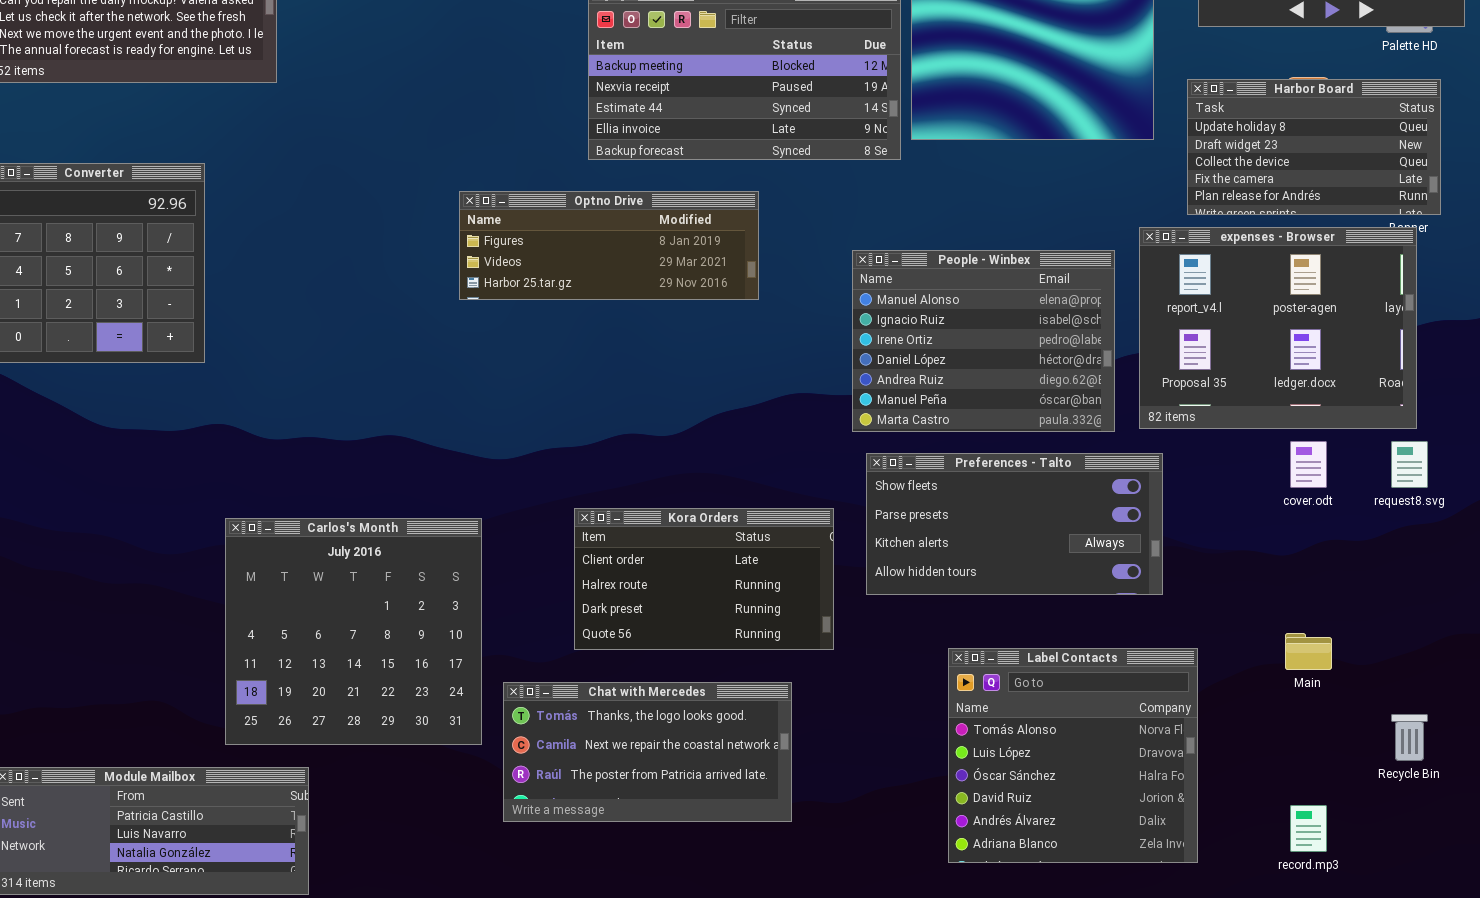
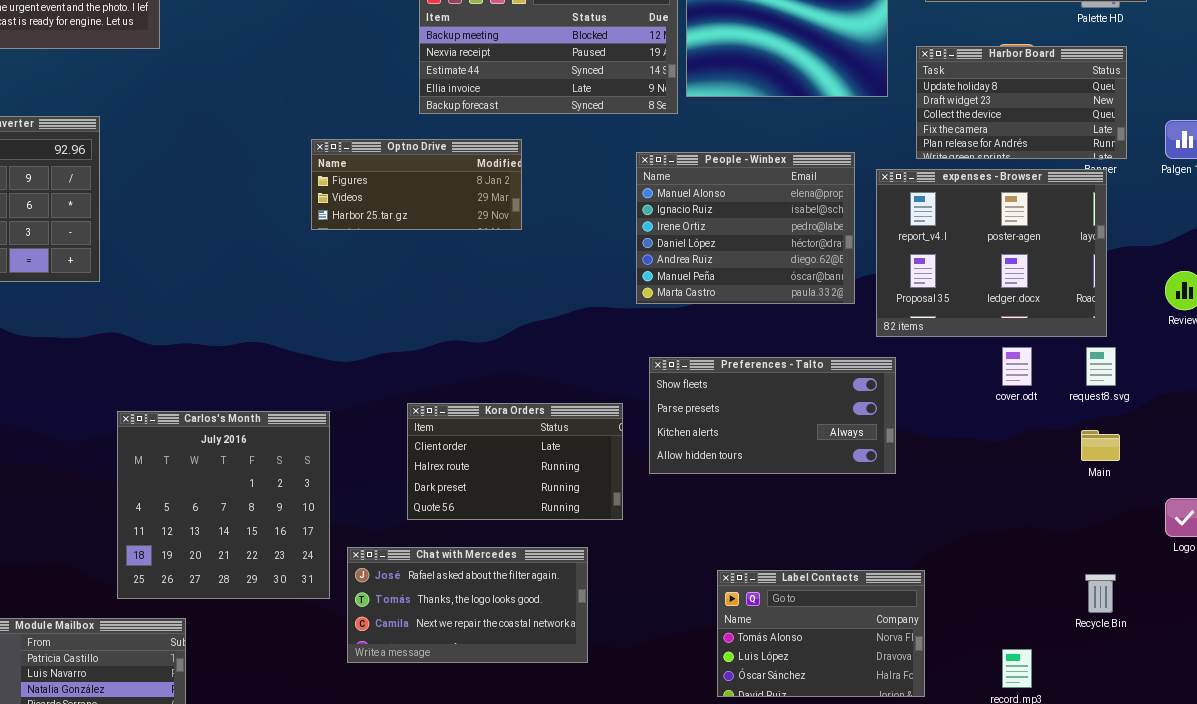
Optno Drive: [459,191,759,300] -> [311,139,522,230], resized
People - Winbex: [852,250,1115,432] -> [636,152,855,304], moved
Main: [1285,633,1332,670] -> [1081,430,1120,461], moved
Label Contacts: [948,648,1198,863] -> [717,570,925,697], resized
Chat with Mercedes: [503,682,792,822] -> [347,547,588,663], scrolled up 1 row

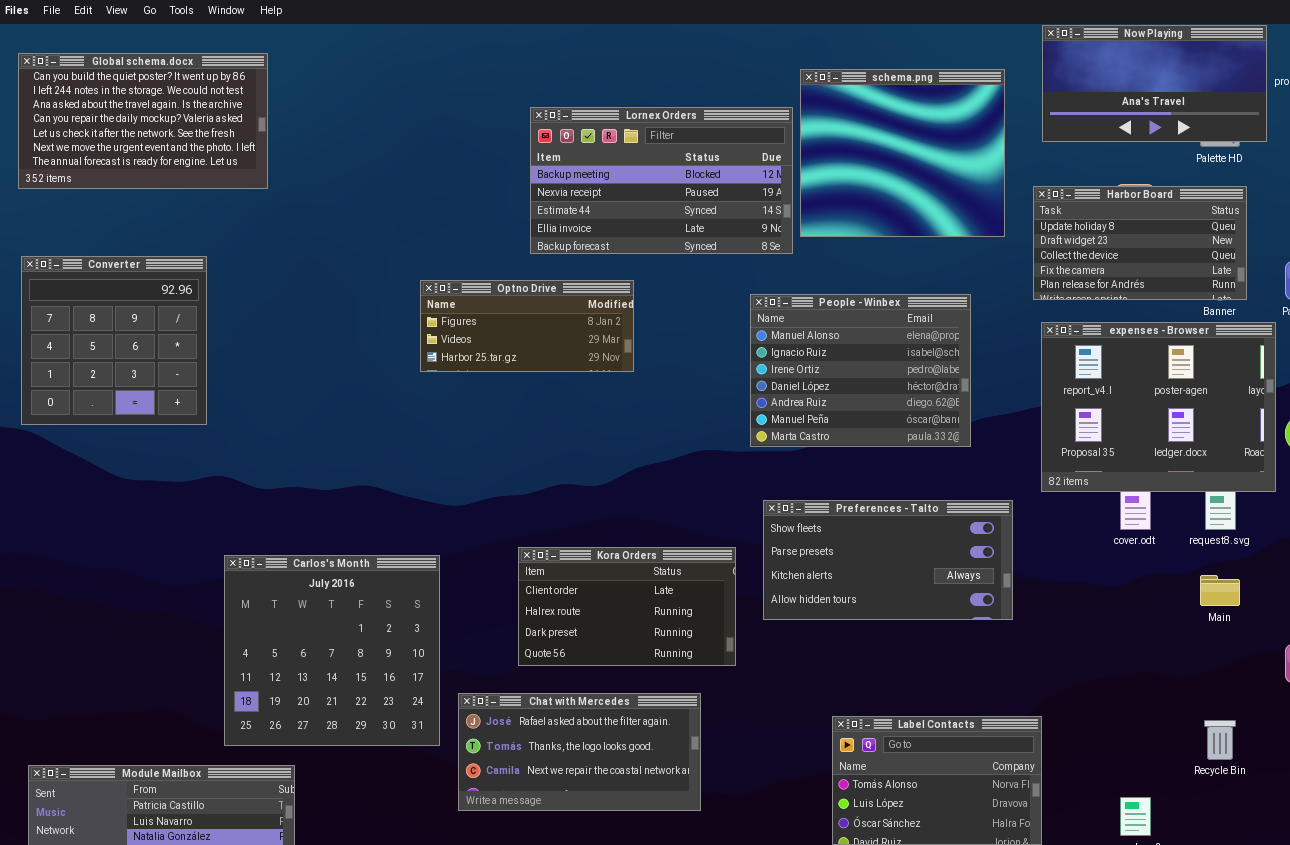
expenses - Browser: [876,169,1107,337] -> [1041,322,1276,492], moved

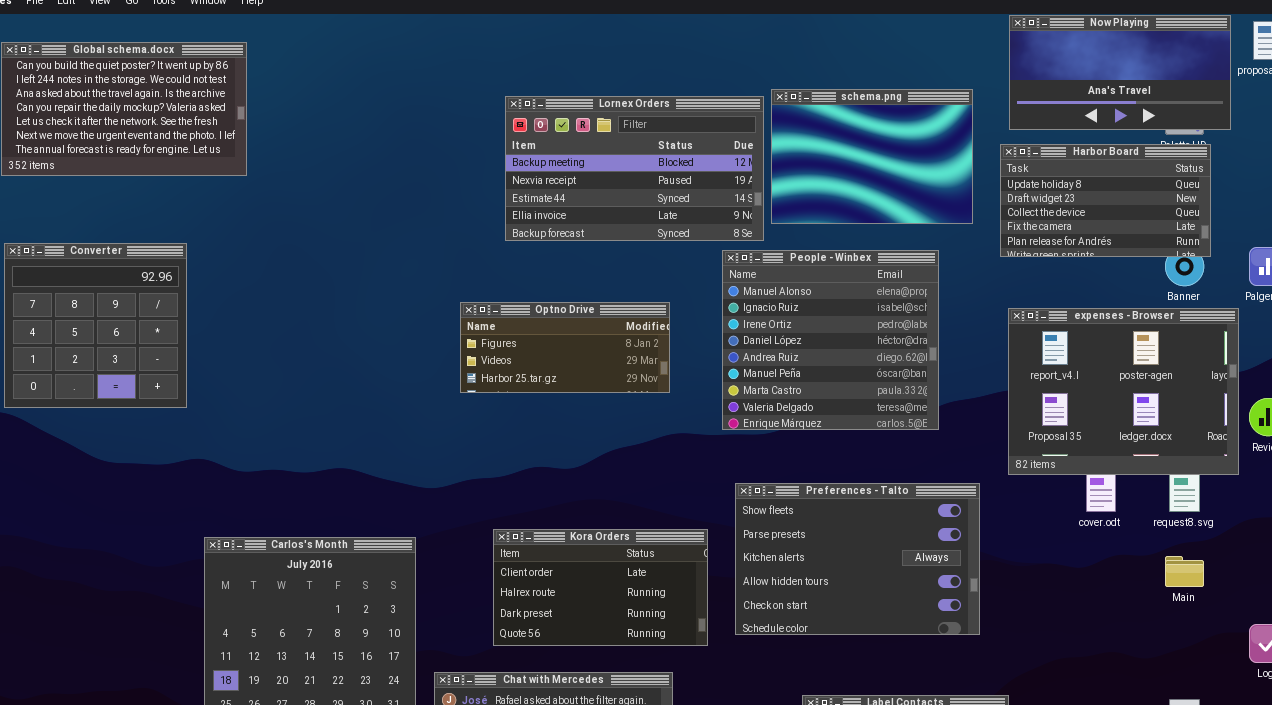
schema.png: [800,69,1005,237] -> [771,89,973,224], resized
Harbor Board: [1033,186,1247,300] -> [1000,144,1211,257], moved
Optno Drive: [420,280,634,372] -> [460,302,670,393], moved
People - Winbex: [750,294,971,447] -> [722,250,939,430], resized
Preferences - Talto: [763,500,1013,620] -> [735,483,980,635], resized

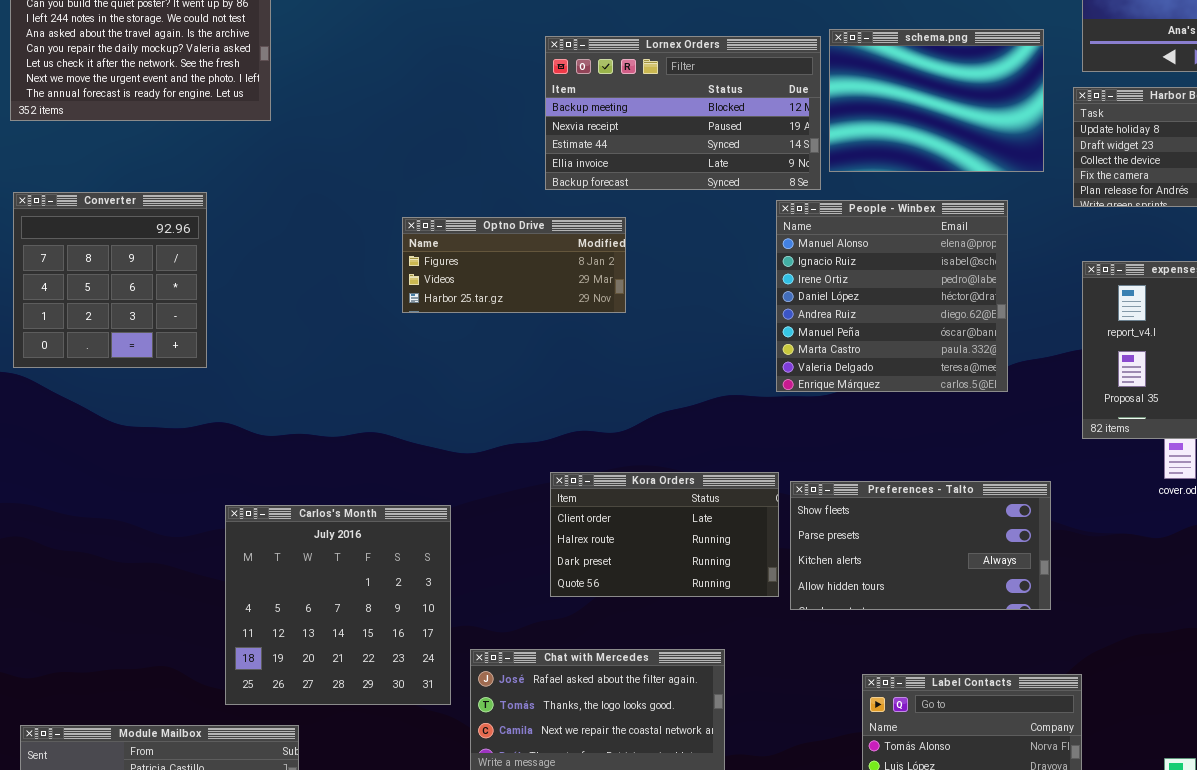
Optno Drive: [460,302,670,393] -> [402,217,626,313], moved
Preferences - Talto: [735,483,980,635] -> [790,481,1051,610], resized
Kora Orders: [493,529,708,646] -> [550,472,779,597], moved

